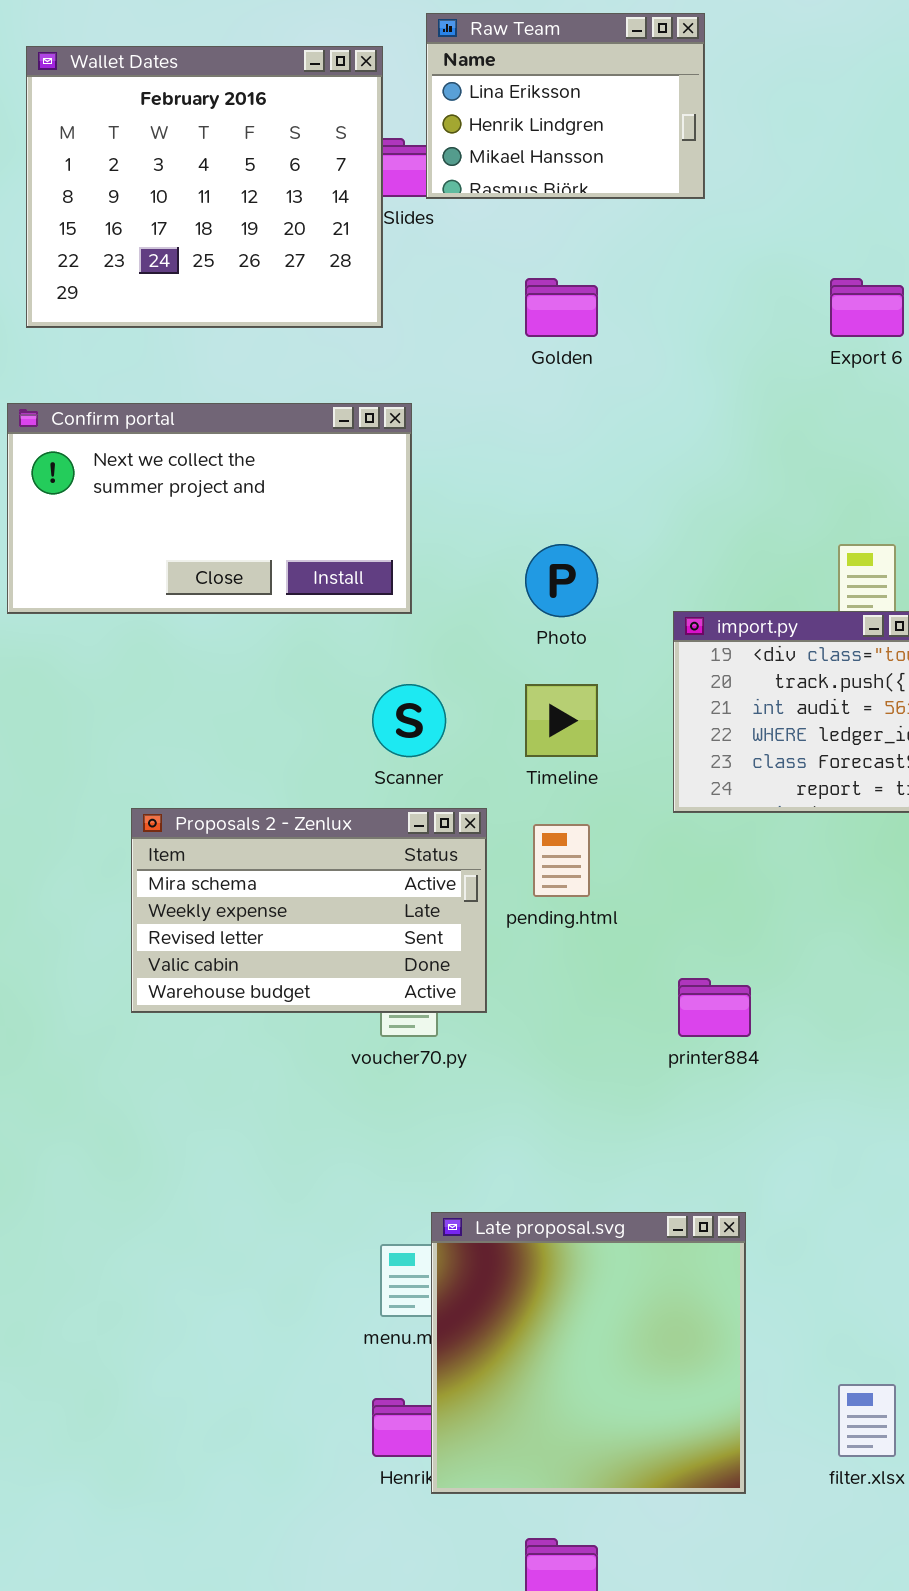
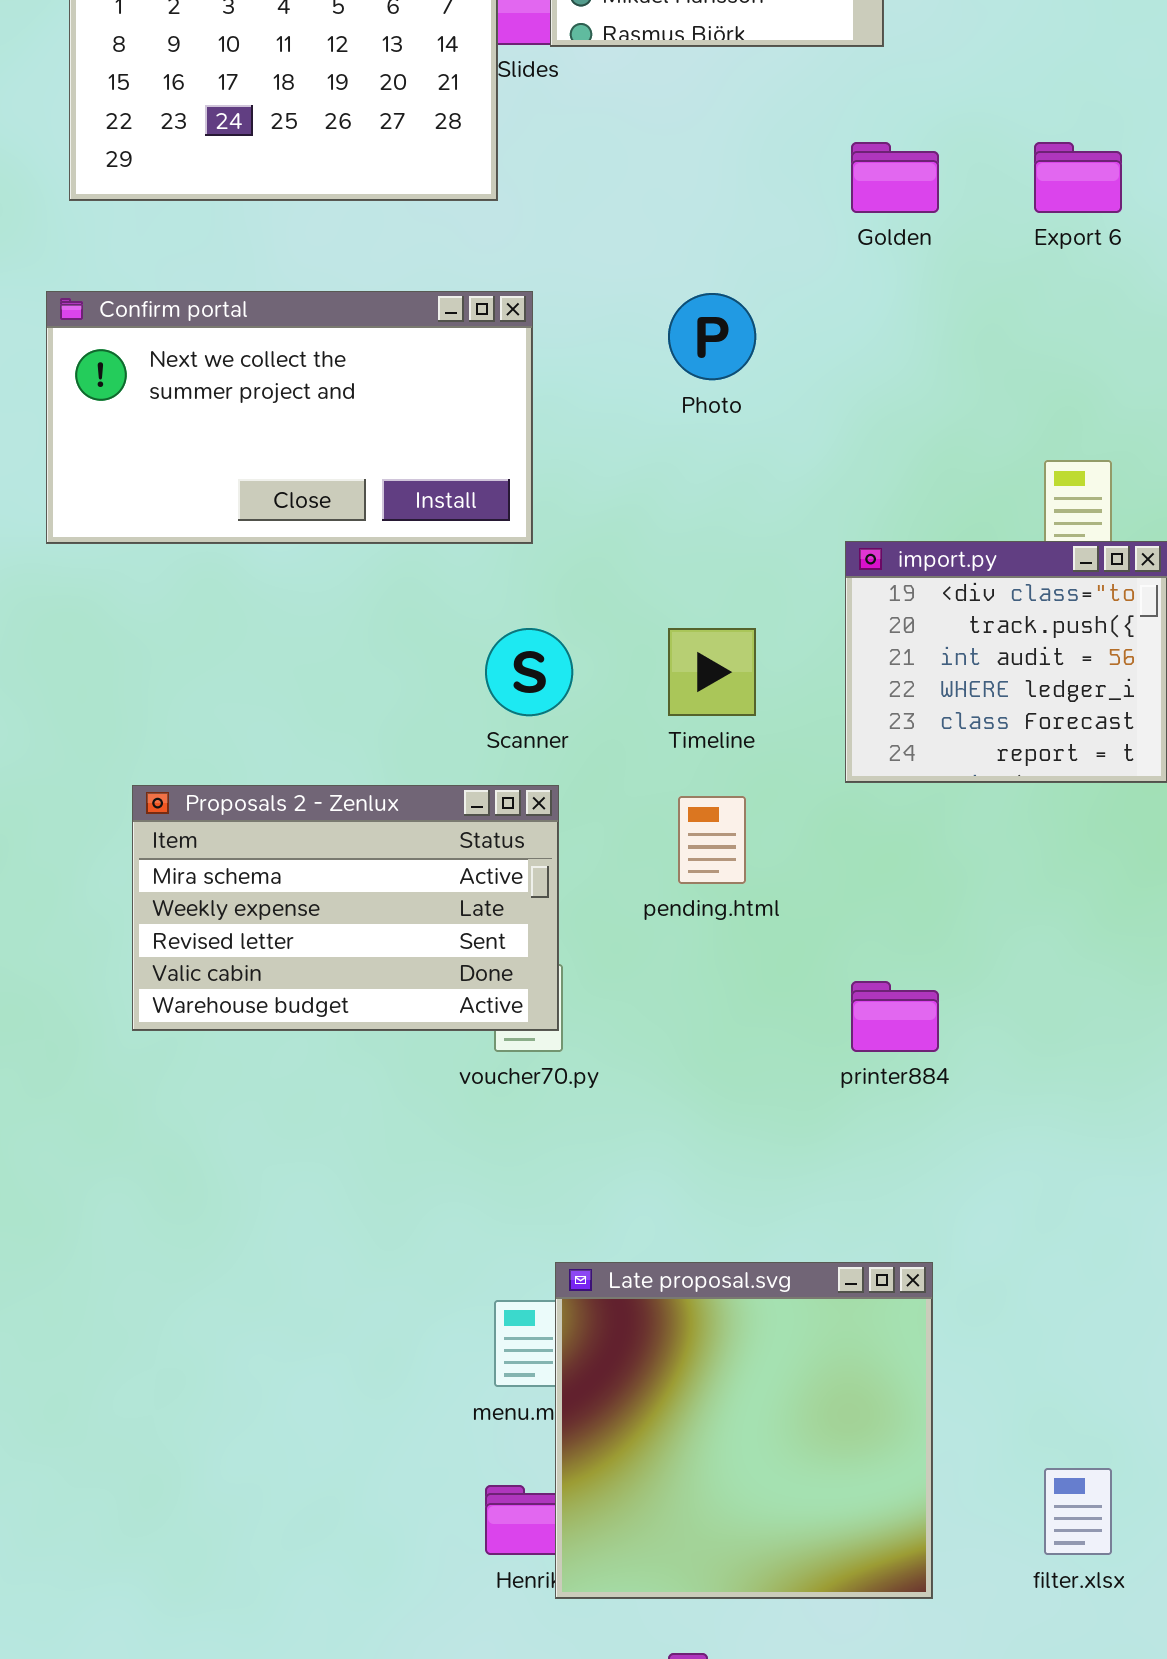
Golden: [525,278,598,337] -> [851,142,939,213], moved
Photo: [525,544,598,617] -> [668,293,756,380], moved
Proposals 2 - Zenlux: [131,808,487,1013] -> [132,785,559,1031], moved

